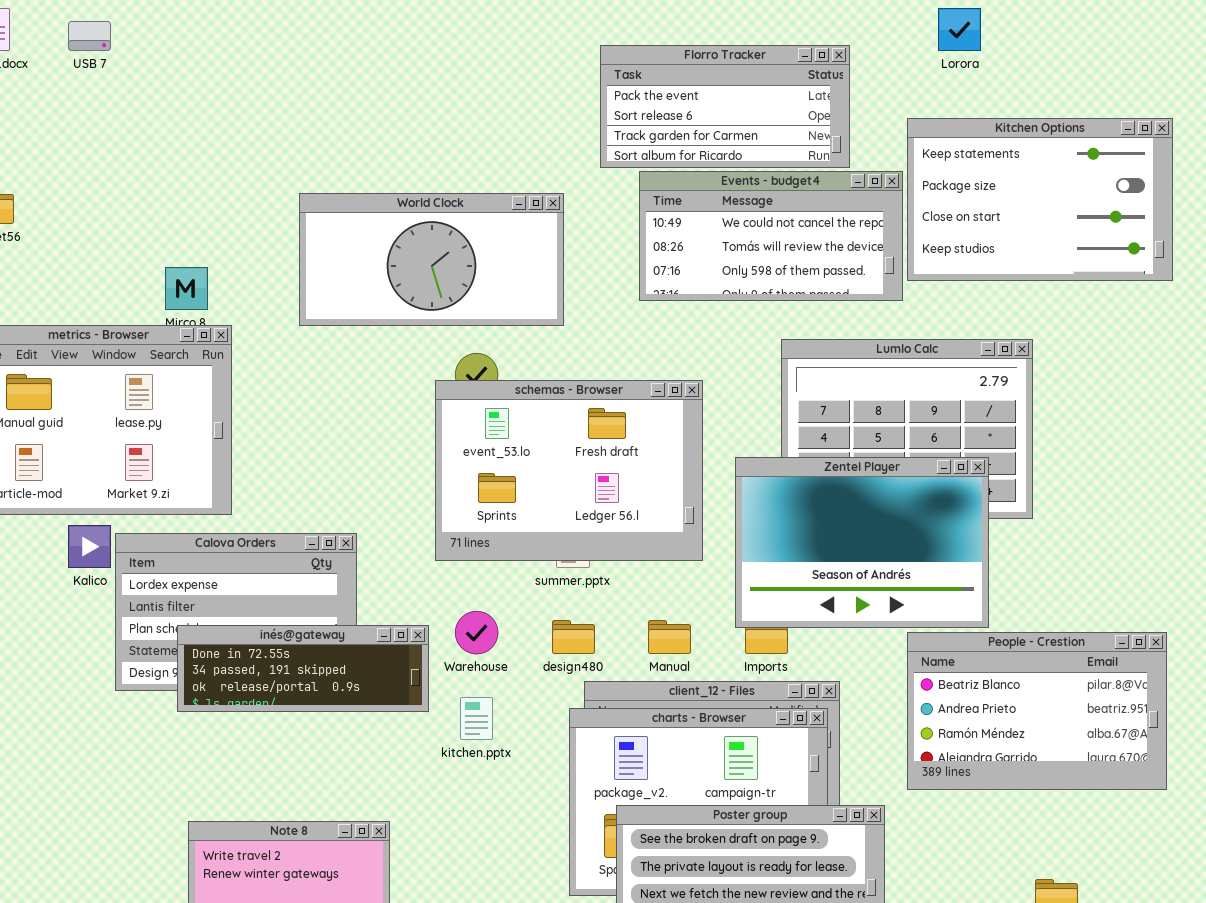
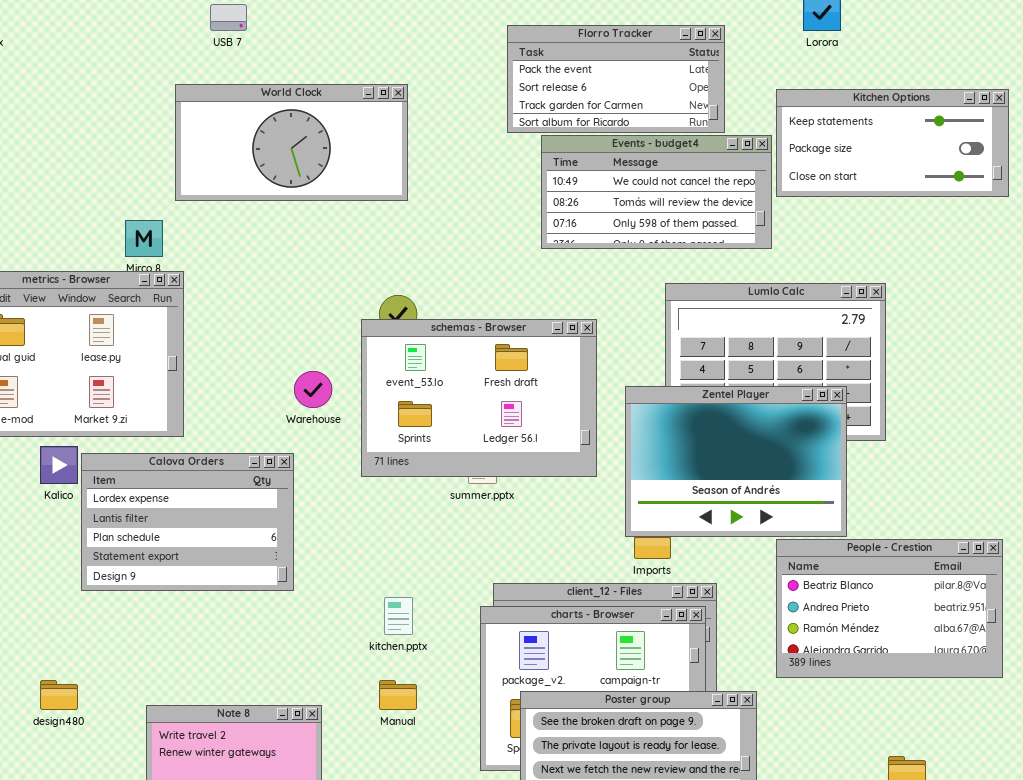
USB 7: [68,21,111,51] -> [210,4,247,31], moved
Kitchen Options: [907,118,1173,281] -> [776,89,1009,197], resized
World Clock: [299,193,564,326] -> [175,84,408,201], moved
Warehouse: [455,611,498,654] -> [294,371,332,408], moved
design480: [552,620,595,654] -> [40,680,78,710], moved
Manual: [648,620,691,654] -> [379,680,417,710], moved
inés@gateway: [177,625,429,712] -> none, closed

